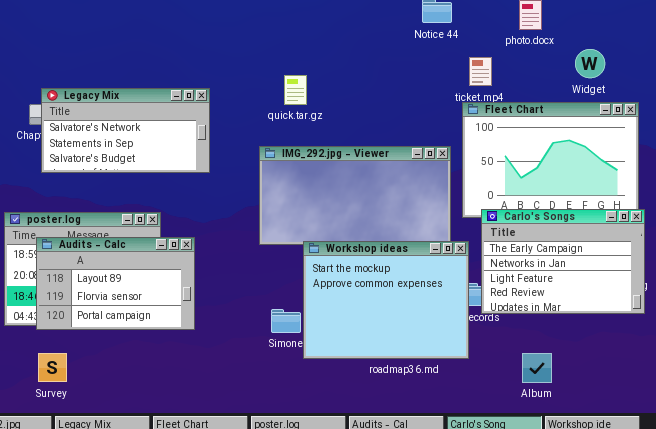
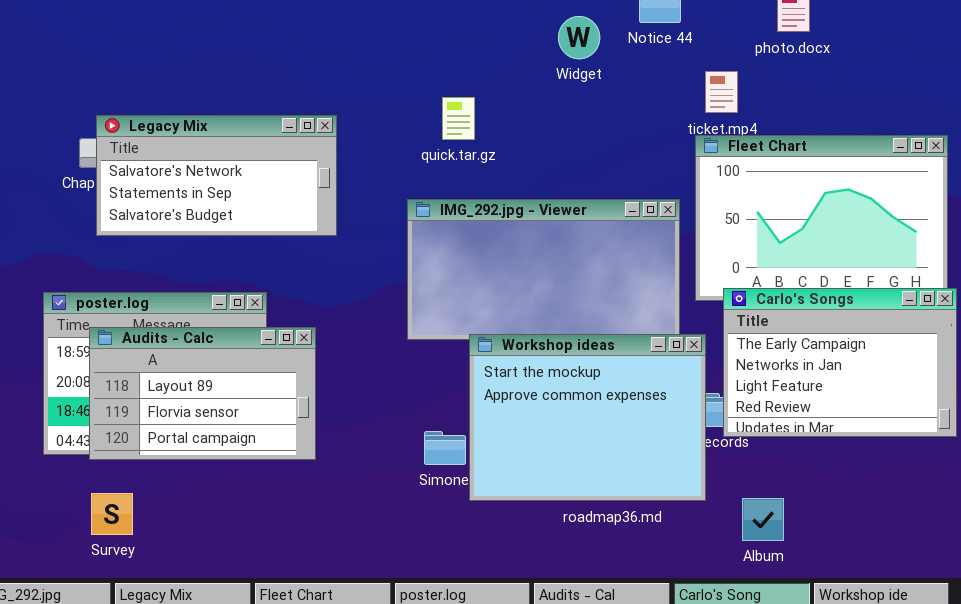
Widget: [575,49,605,78] -> [558,16,600,59], moved
Album: [522,353,552,383] -> [742,498,784,541], moved

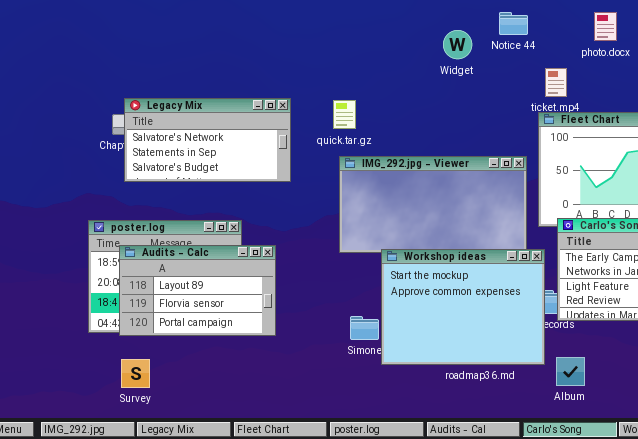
quick.tar.gz: [442,97,475,140] -> [333,100,356,129], moved
Album: [742,498,784,541] -> [556,357,585,386], moved

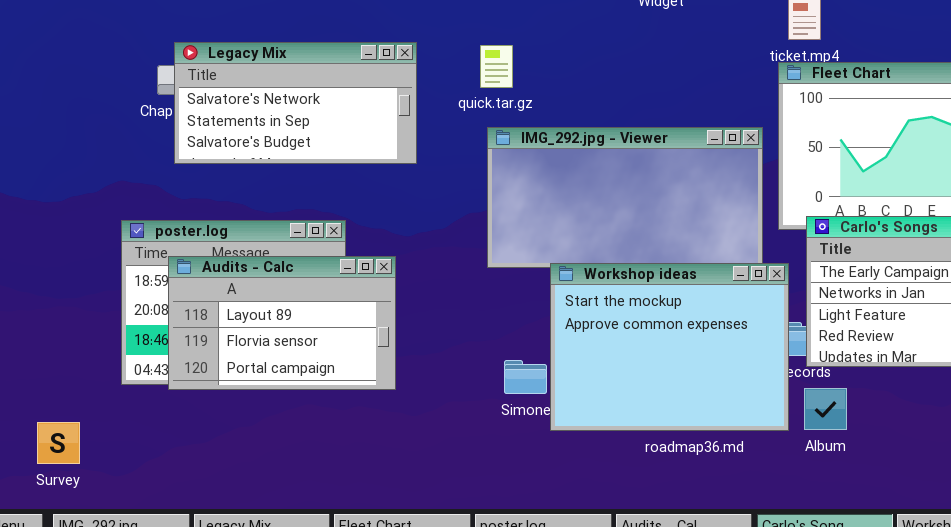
Album: [556,357,585,386] -> [804,388,847,430], moved
Survey: [121,359,150,388] -> [37,422,80,464], moved

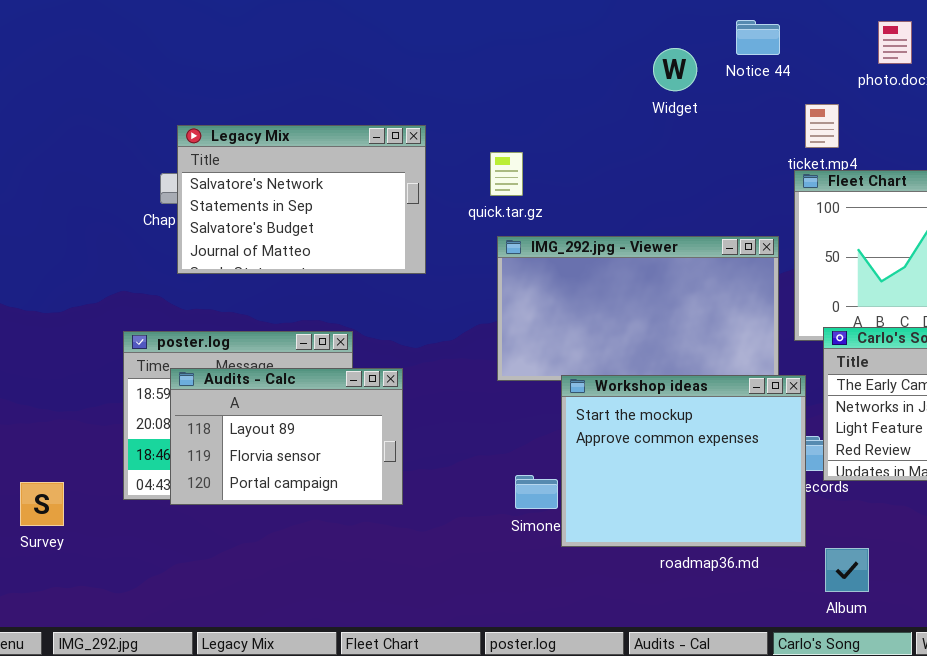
Legacy Mix: [174,42,417,164] -> [177,125,426,274], resized
Album: [804,388,847,430] -> [825,548,869,592], moved
Survey: [37,422,80,464] -> [20,482,64,526], moved

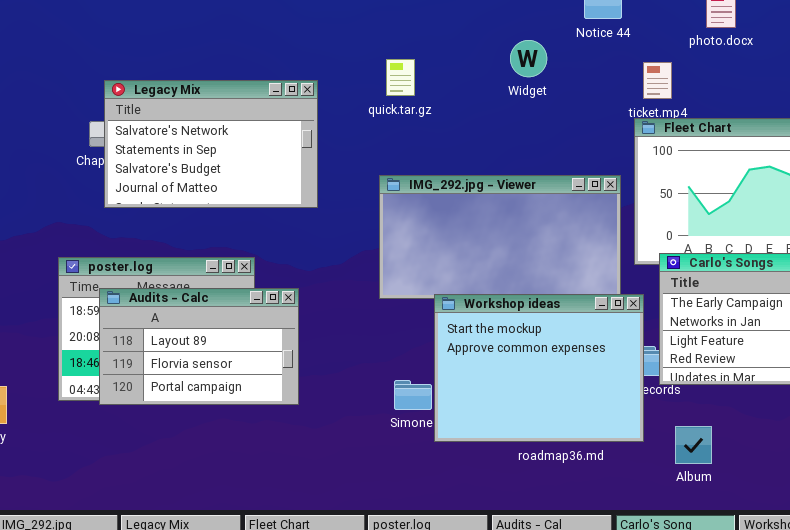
Widget: [653,48,697,91] -> [510,40,547,77], moved
quick.tar.gz: [490,152,523,196] -> [386,59,415,96], moved
Album: [825,548,869,592] -> [675,426,712,464], moved

